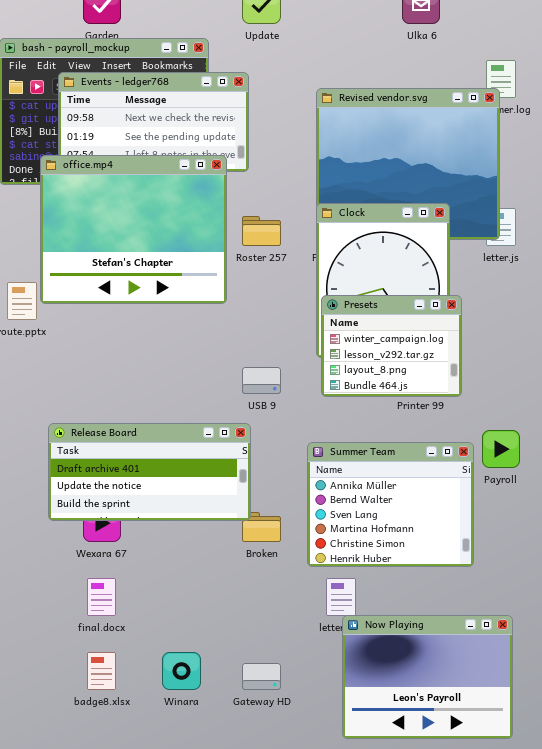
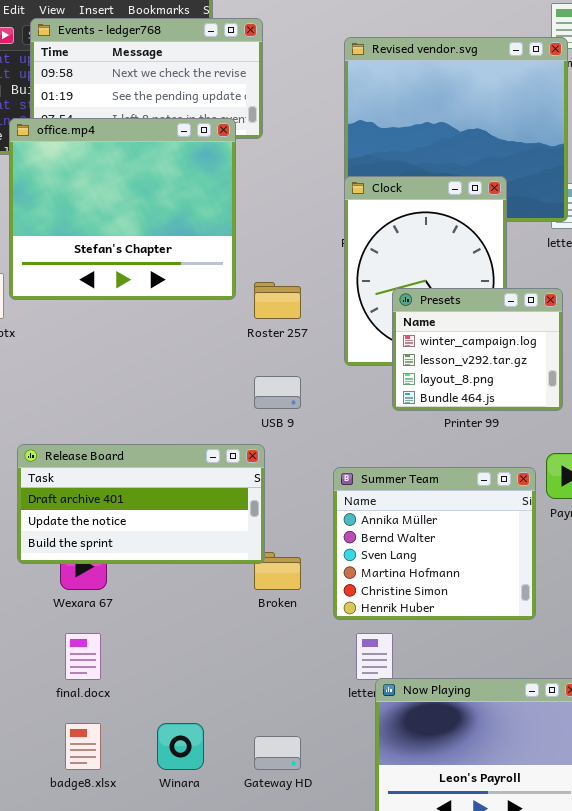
Roster 257: [242,216,281,246] -> [254,282,301,319], moved
Presets: [321,295,462,397] -> [392,288,563,411], moved

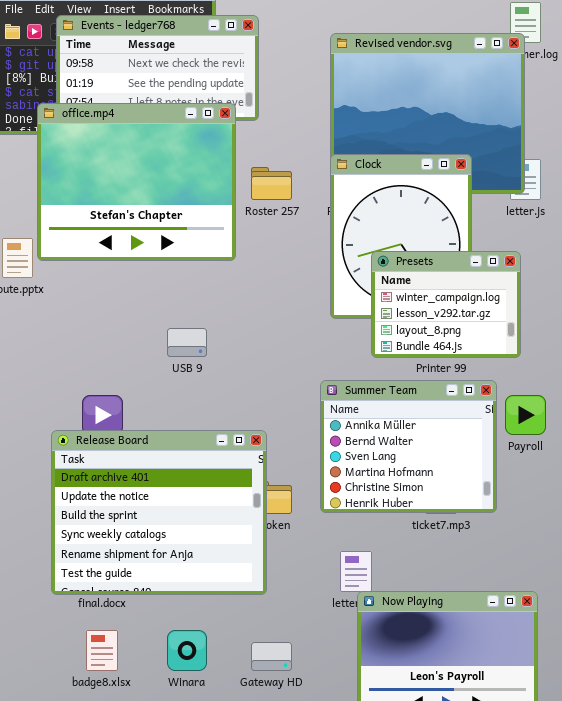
Roster 257: [254,282,301,319] -> [251,167,292,200], moved
USB 9: [254,376,301,409] -> [167,328,207,357], moved
Release Board: [17,444,265,564] -> [51,430,267,595], moved, resized
Summer Team: [333,467,536,620] -> [320,380,497,513], moved

